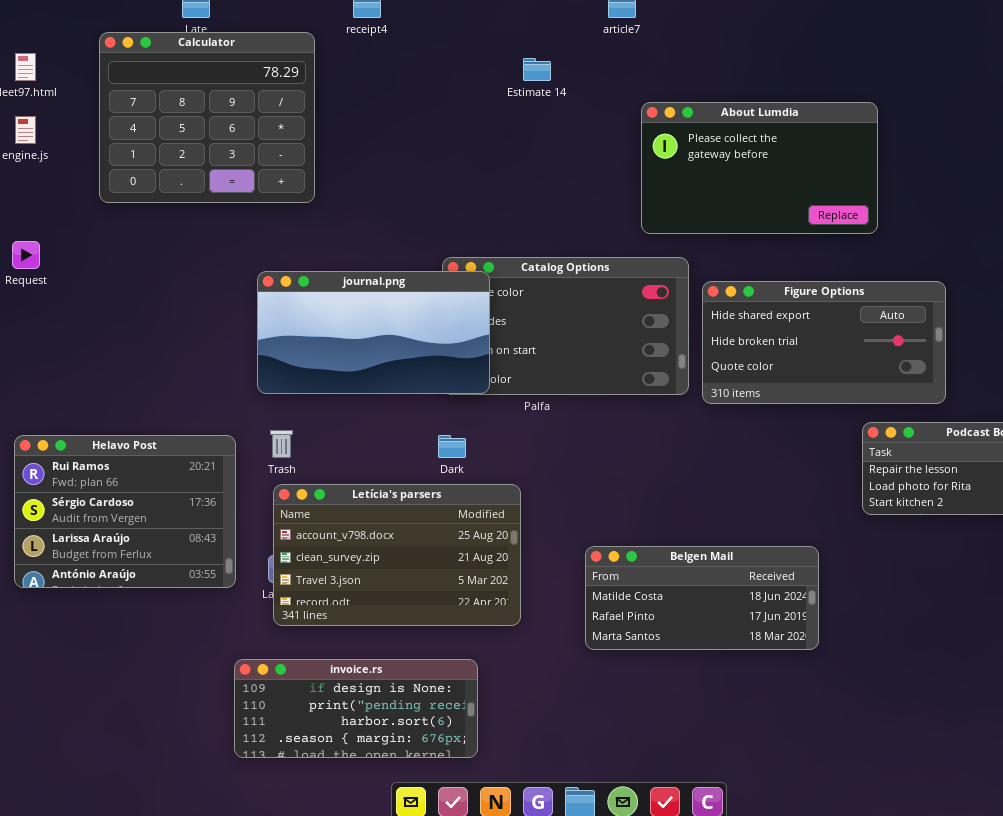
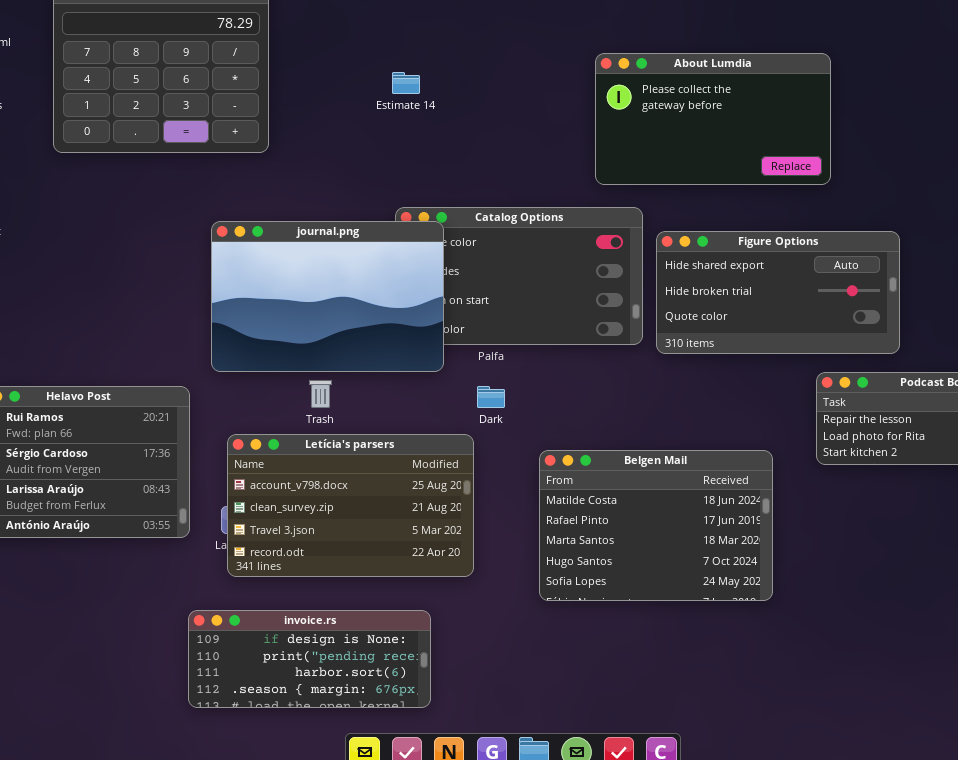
Estimate 14: [523,58,551,81] -> [392,72,420,94], moved
journal.png: [257,271,490,394] -> [211,221,444,372], resized
Trash: [270,430,293,458] -> [309,380,332,408], moved
Dark: [438,435,466,458] -> [477,386,505,408], moved
Belgen Mail: [585,546,819,650] -> [539,450,773,601], resized

